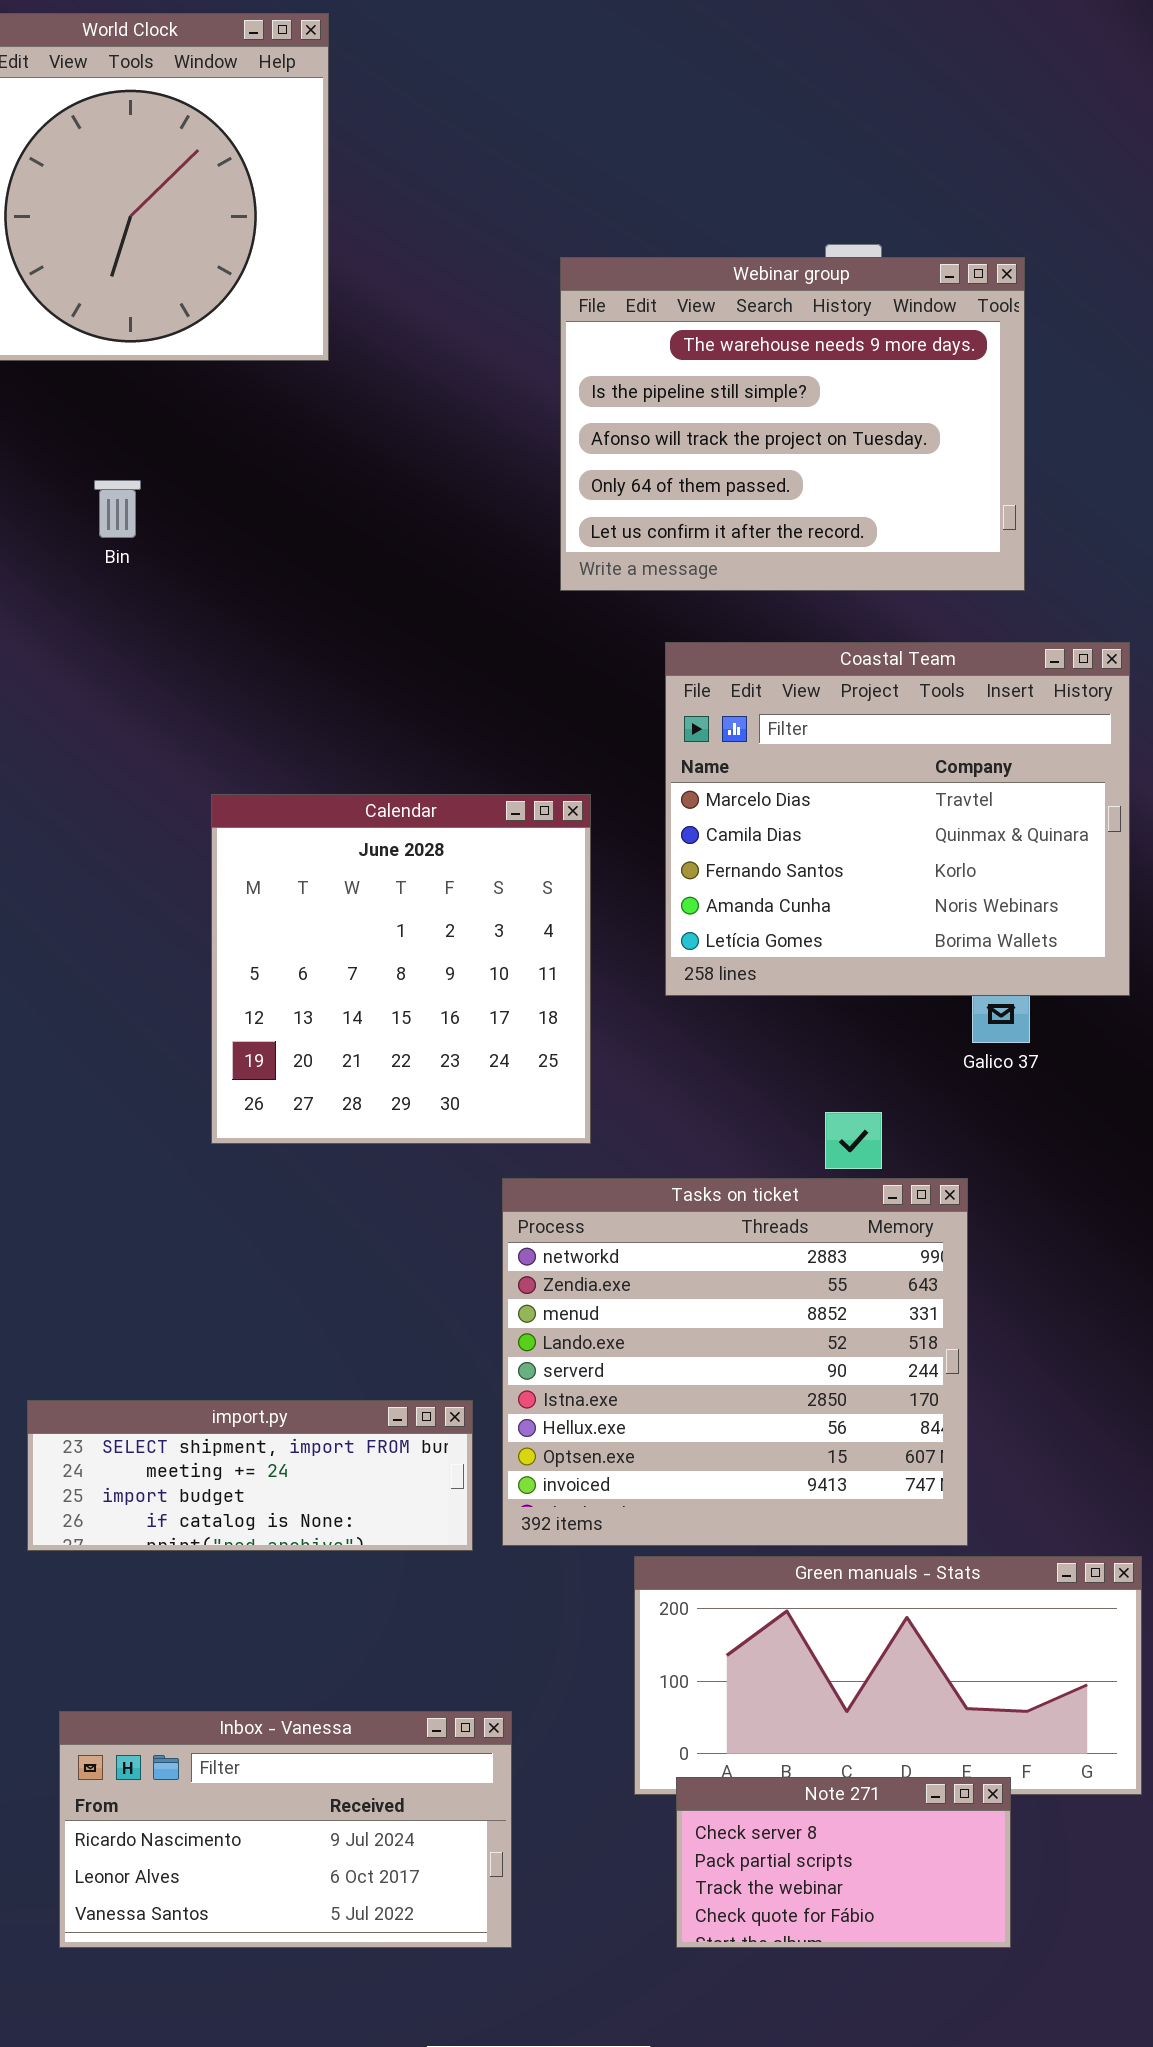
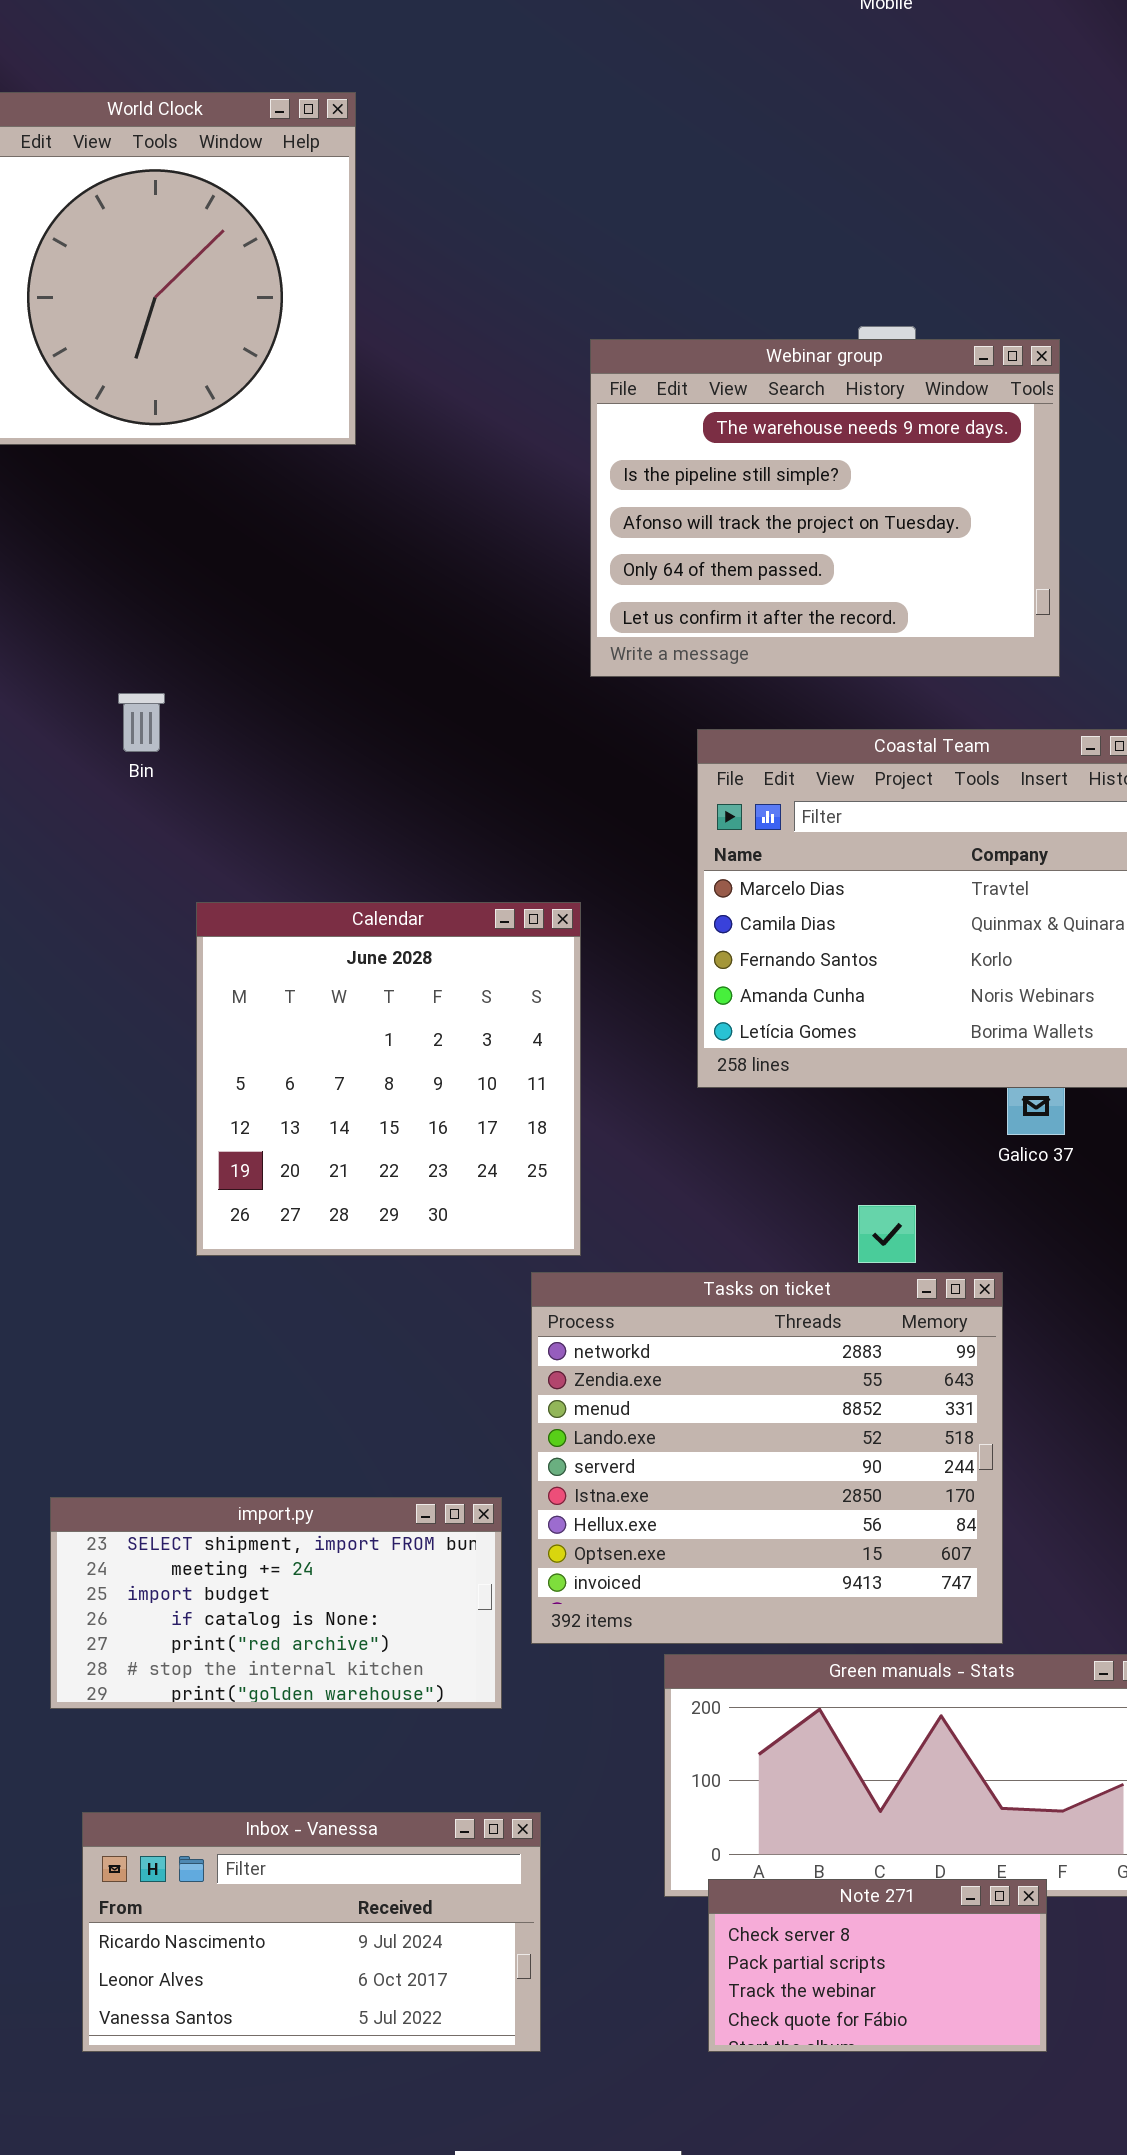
Bin: [94,480,141,538] -> [118,693,165,752], moved
Calendar: [211,794,591,1144] -> [196,902,581,1256], moved
import.py: [27,1400,473,1551] -> [50,1497,502,1709], resized

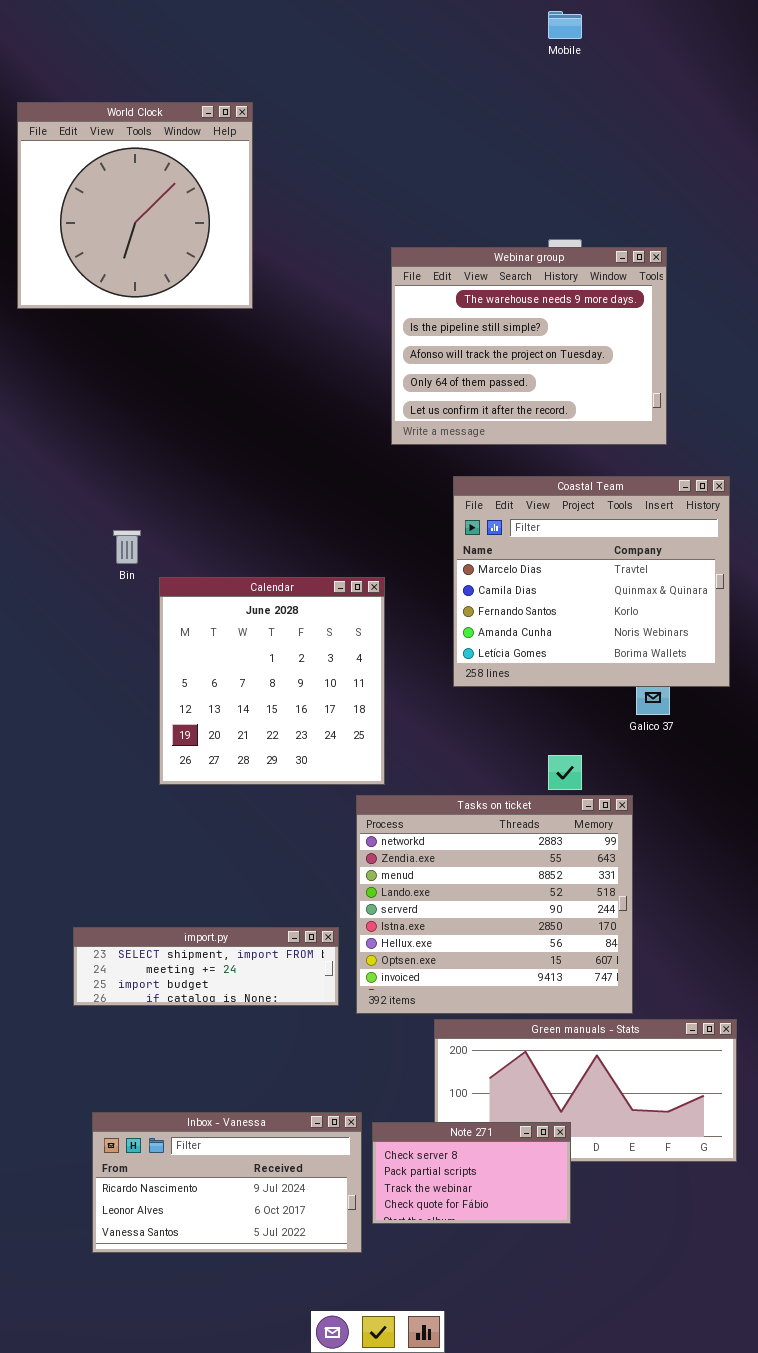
Bin: [118,693,165,752] -> [113,530,141,564], moved
import.py: [50,1497,502,1709] -> [73,927,339,1006], resized
Note 271: [708,1879,1047,2052] -> [372,1122,571,1224], moved

